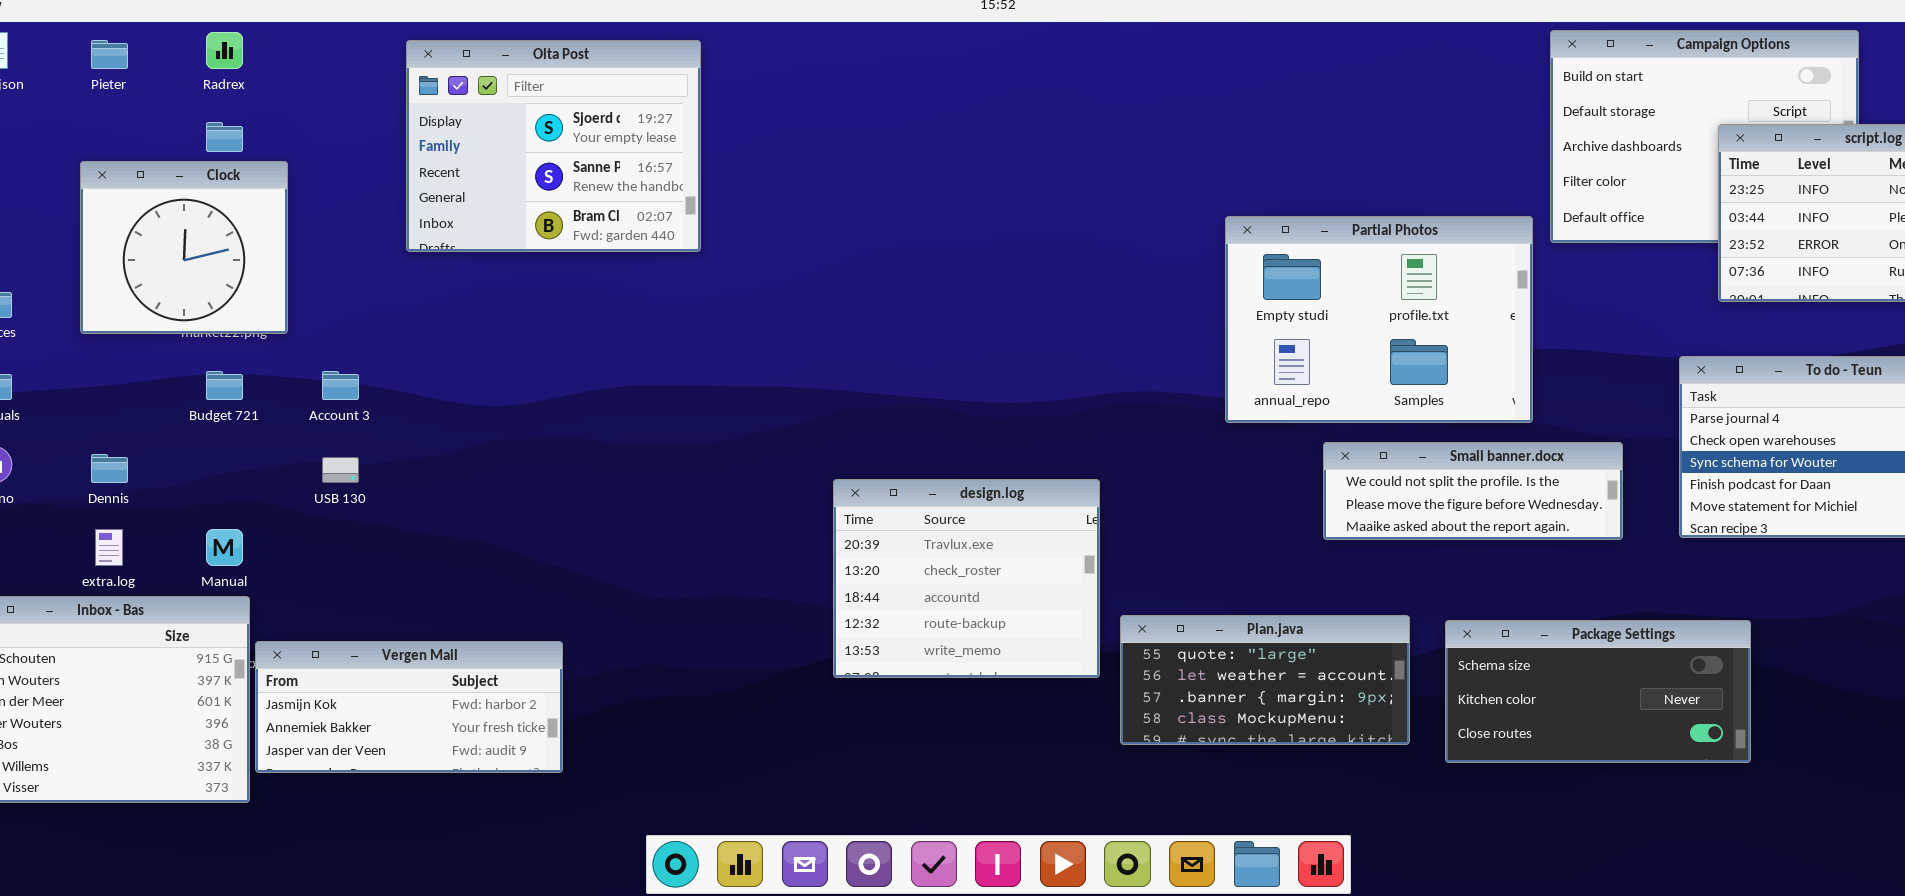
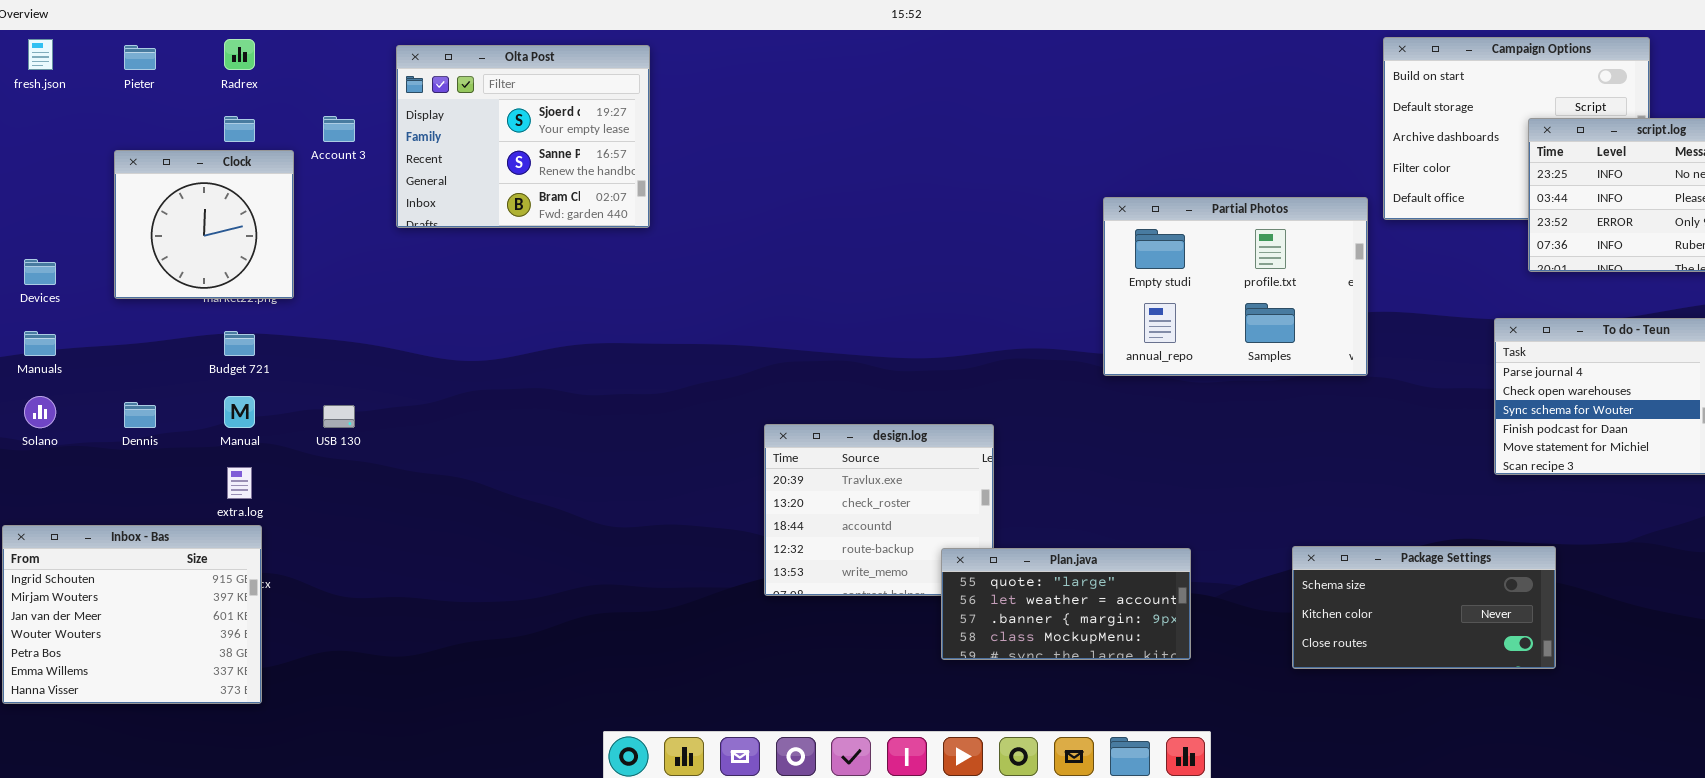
Account 3: [322,371,359,400] -> [323,116,355,142], moved
Small banner.docx: [1323,442,1623,540] -> none, closed
extra.log: [95,529,123,566] -> [227,467,252,499], moved
Manual: [206,529,243,566] -> [224,396,255,428], moved
Plan.java: [1120,615,1410,745] -> [941,548,1191,660], moved
Vergen Mail: [255,641,563,773] -> none, closed

